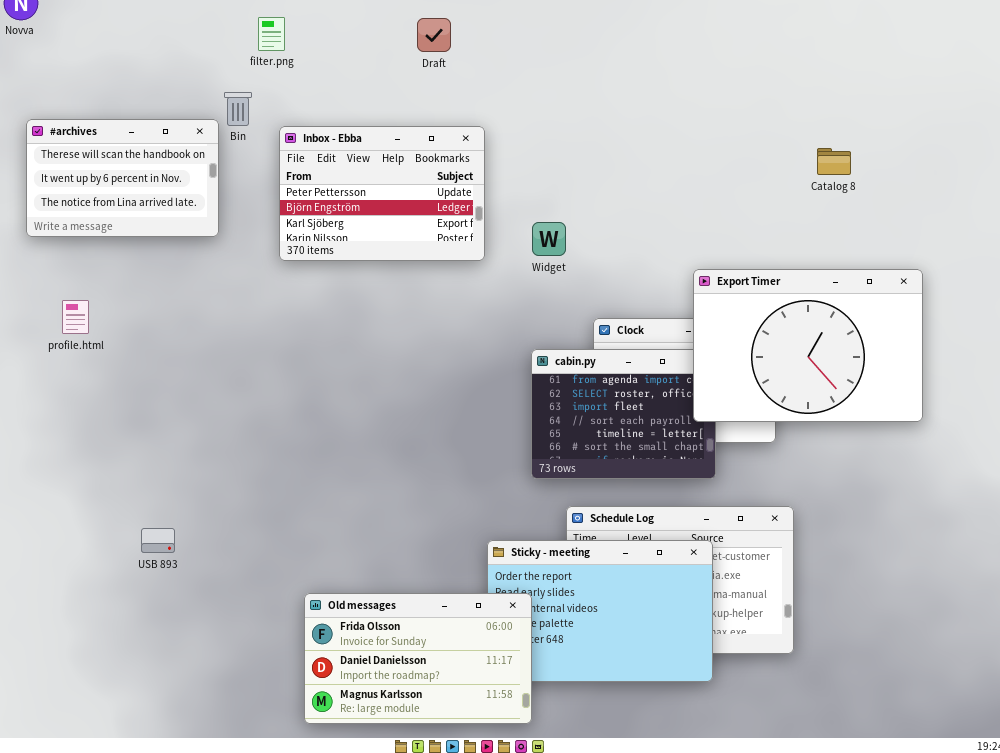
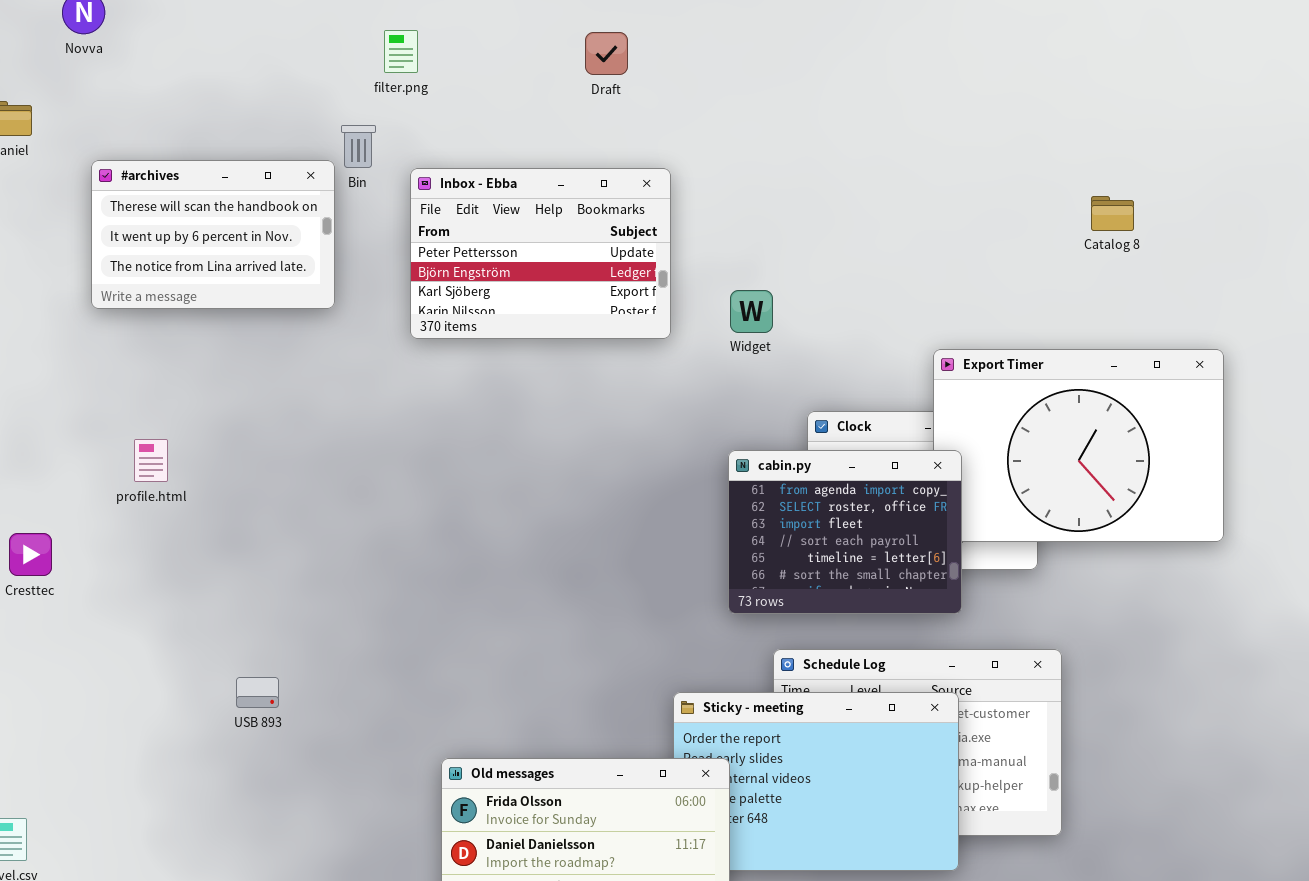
profile.html: [62,300,89,334] -> [134,439,168,482], moved
cabin.py: [531,349,716,479] -> [728,450,962,614], raised

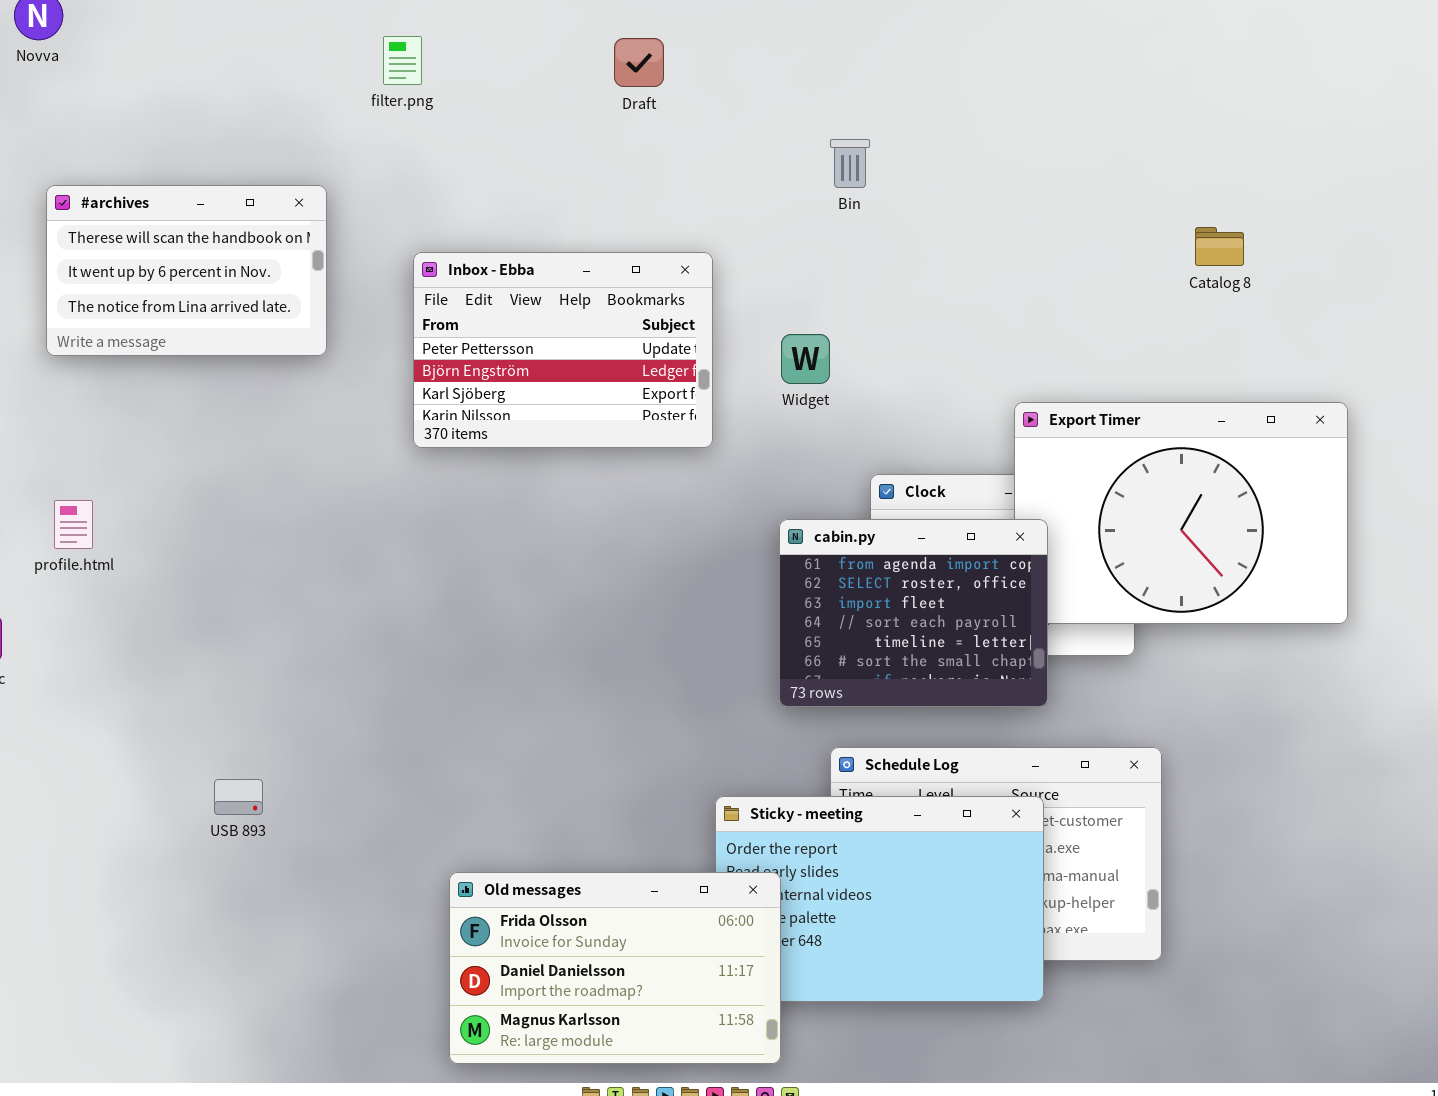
Bin: [341,125,376,168] -> [830,139,870,188], moved
Inbox - Ebba: [410,168,671,339] -> [413,252,713,448], moved
profile.html: [134,439,168,482] -> [54,500,93,549], moved

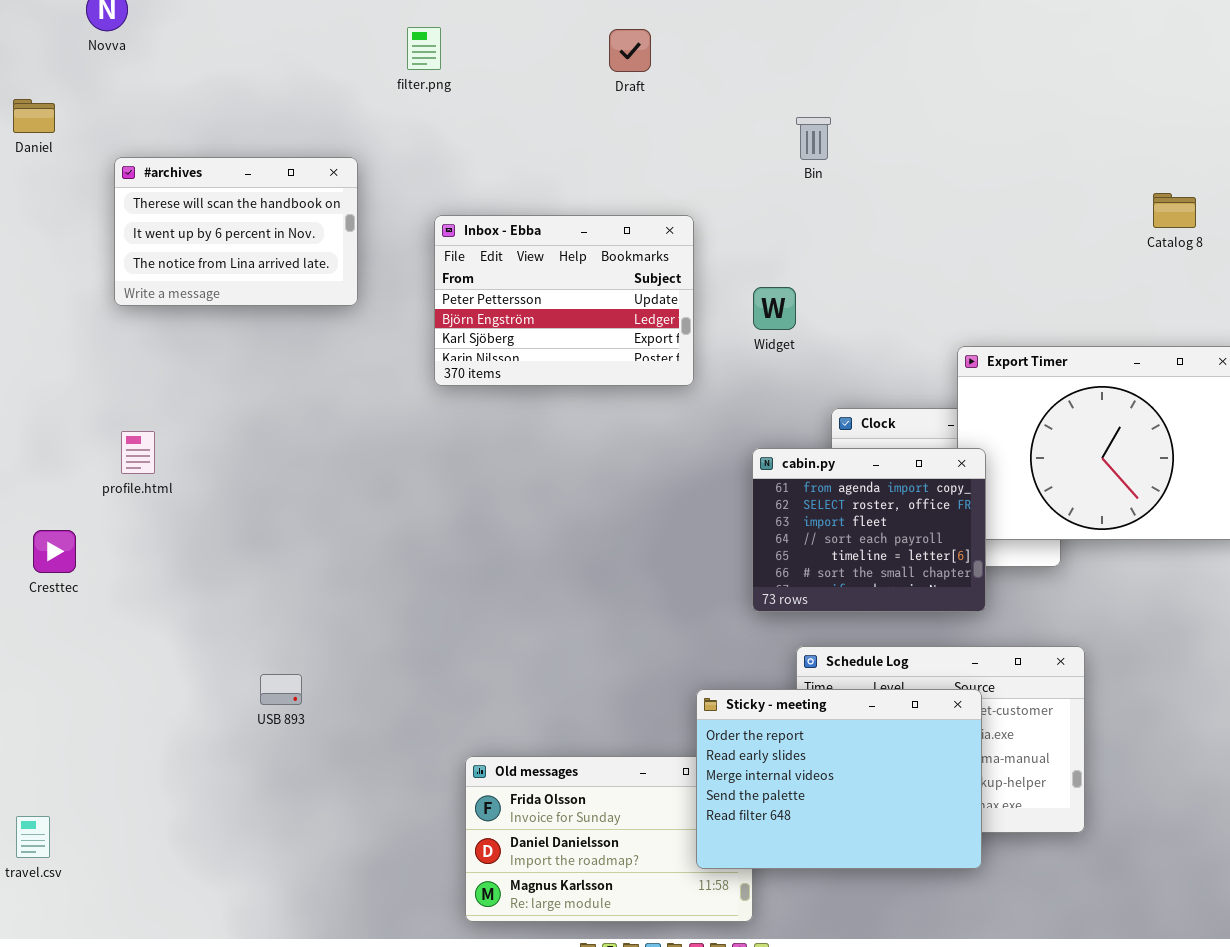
Catalog 8: [1195,227,1244,266] -> [1153,193,1196,228], moved
Sticky - meeting: [715,796,1044,1002] -> [696,689,982,869], raised

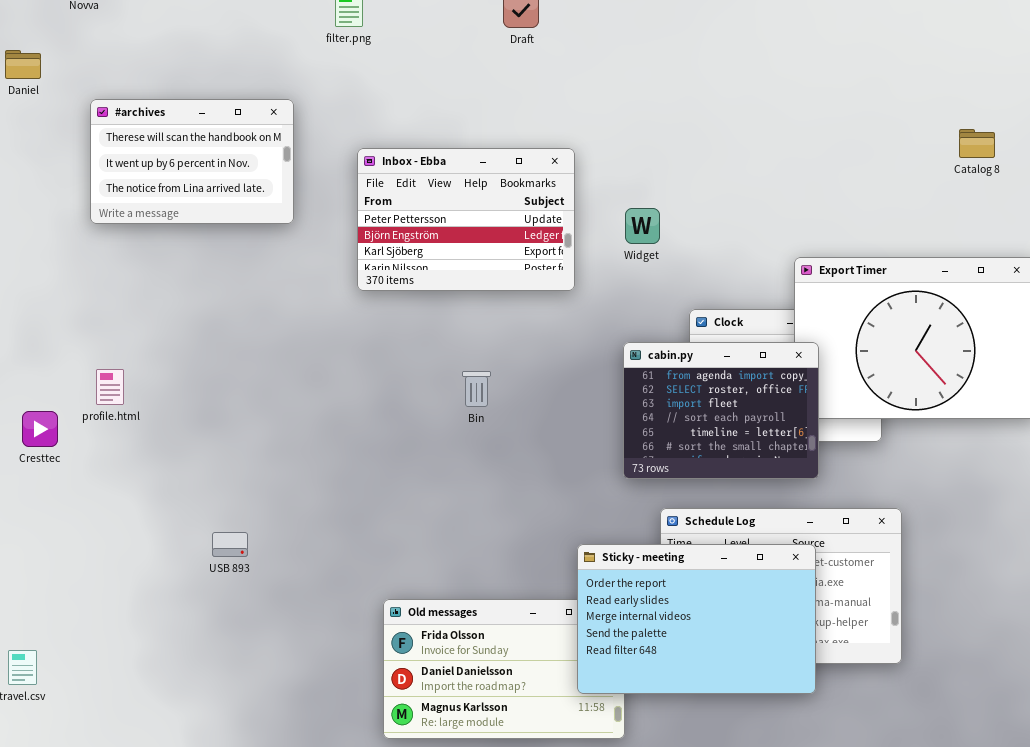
Bin: [796,117,831,160] -> [462,371,491,407], moved
profile.html: [121,431,155,474] -> [96,369,124,405], moved

